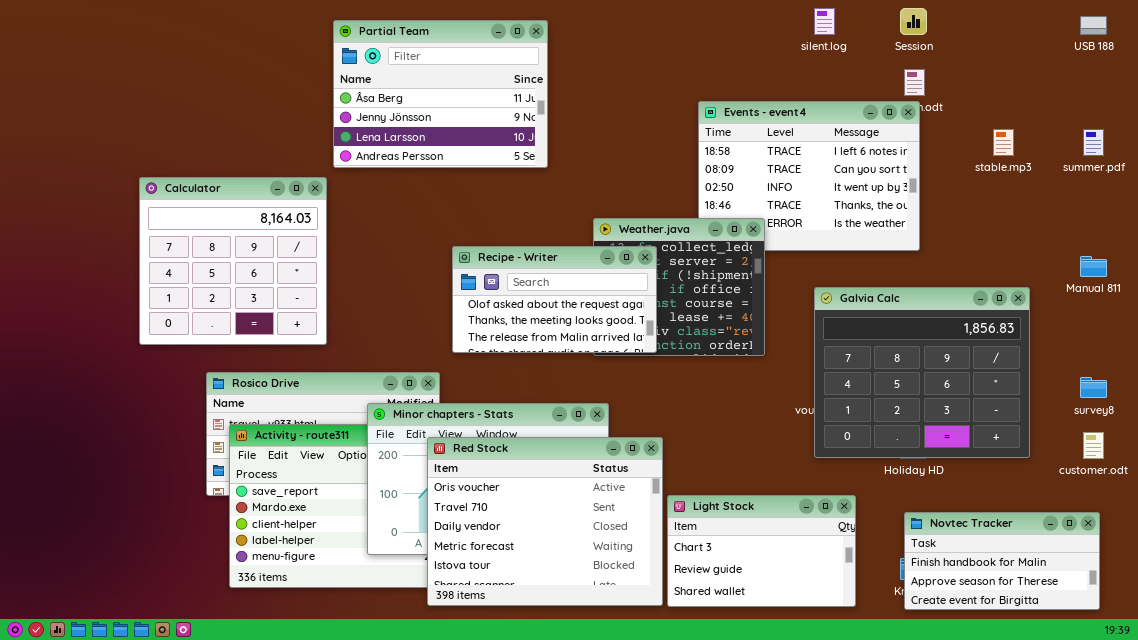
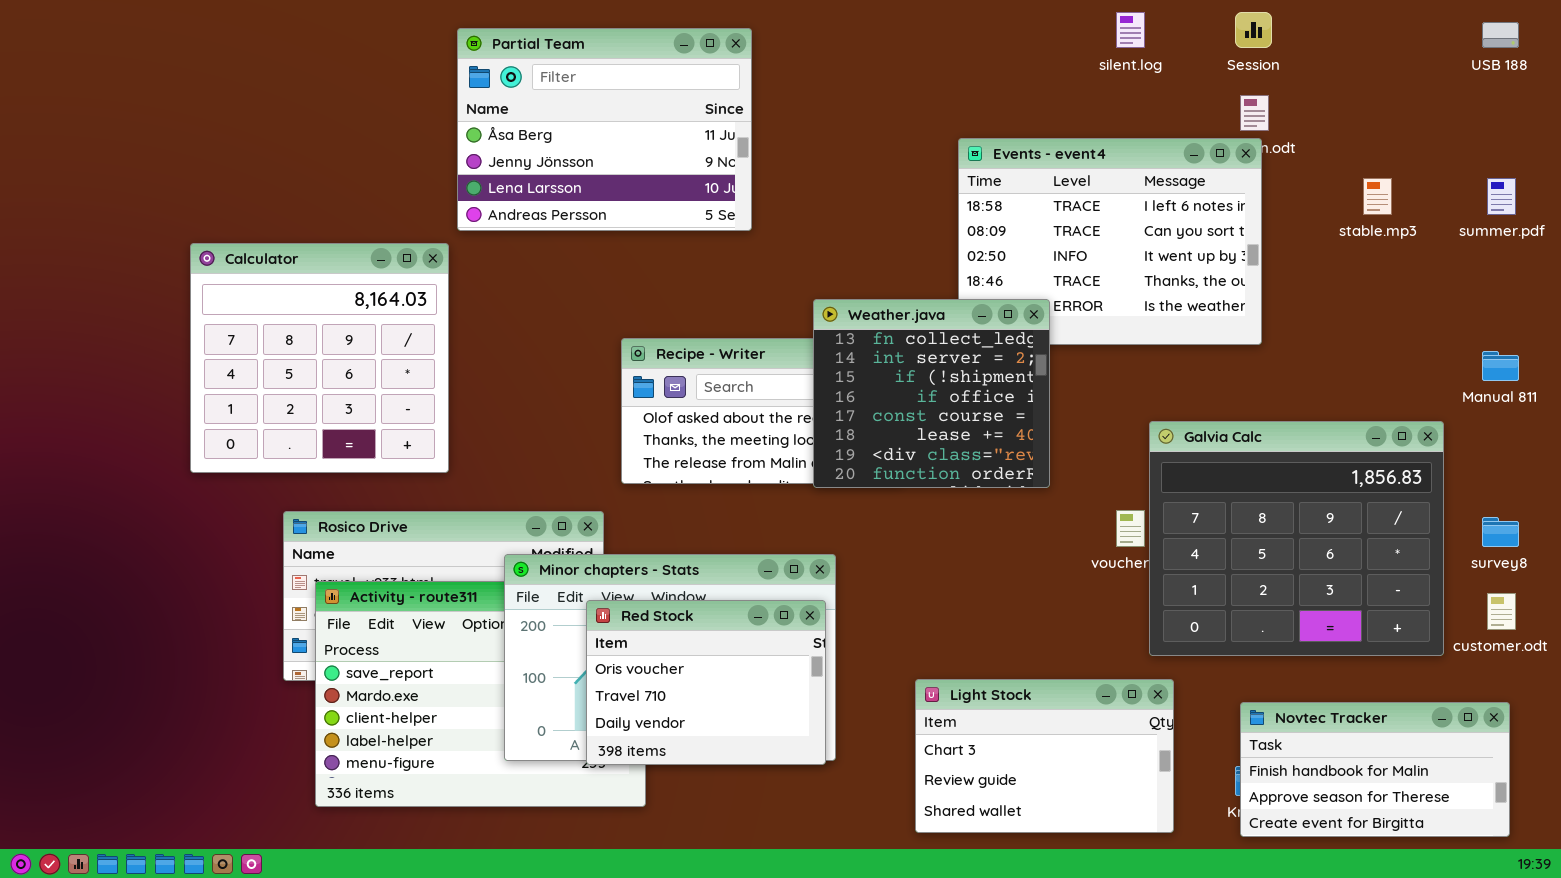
Weather.java: [593,218,765,356] -> [813,299,1050,488], raised
Galvia Calc: [814,287,1030,458] -> [1149,421,1444,656], moved
Red Stock: [427,437,663,606] -> [586,600,826,765], resized

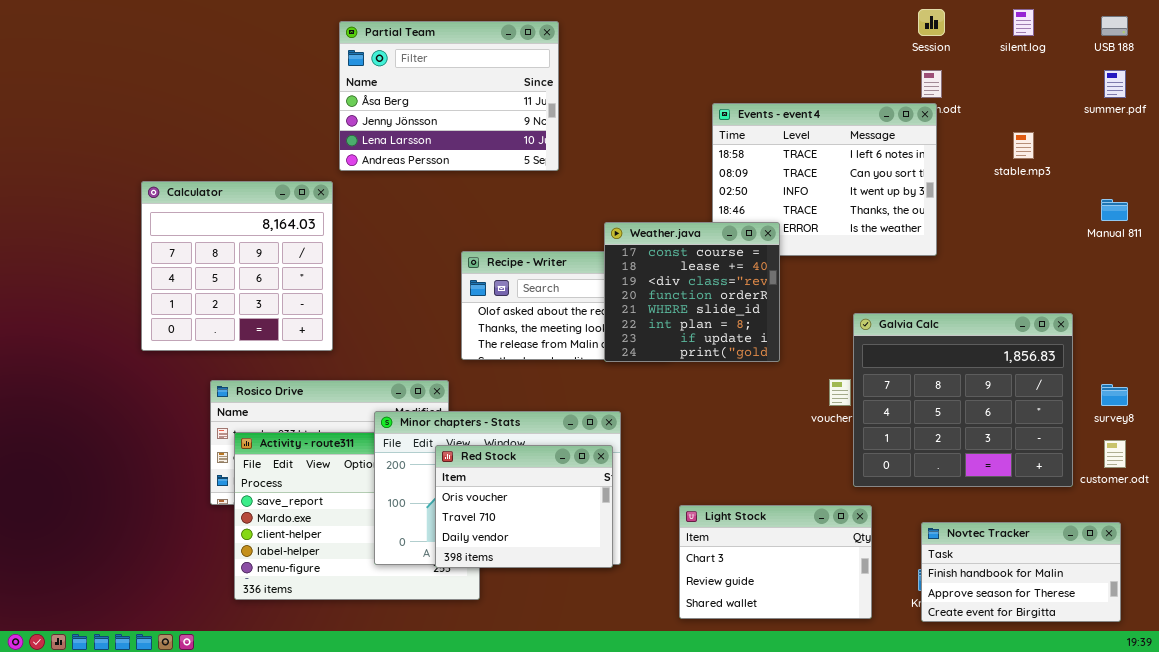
silent.log: [1116,12,1145,48] -> [1013,9,1034,36], moved
summer.pdf: [1487,178,1516,215] -> [1104,70,1126,98], moved
Weather.java: [813,299,1050,488] -> [604,222,780,362], scrolled down 4 rows
Manual 811: [1482,351,1519,381] -> [1101,199,1128,221], moved

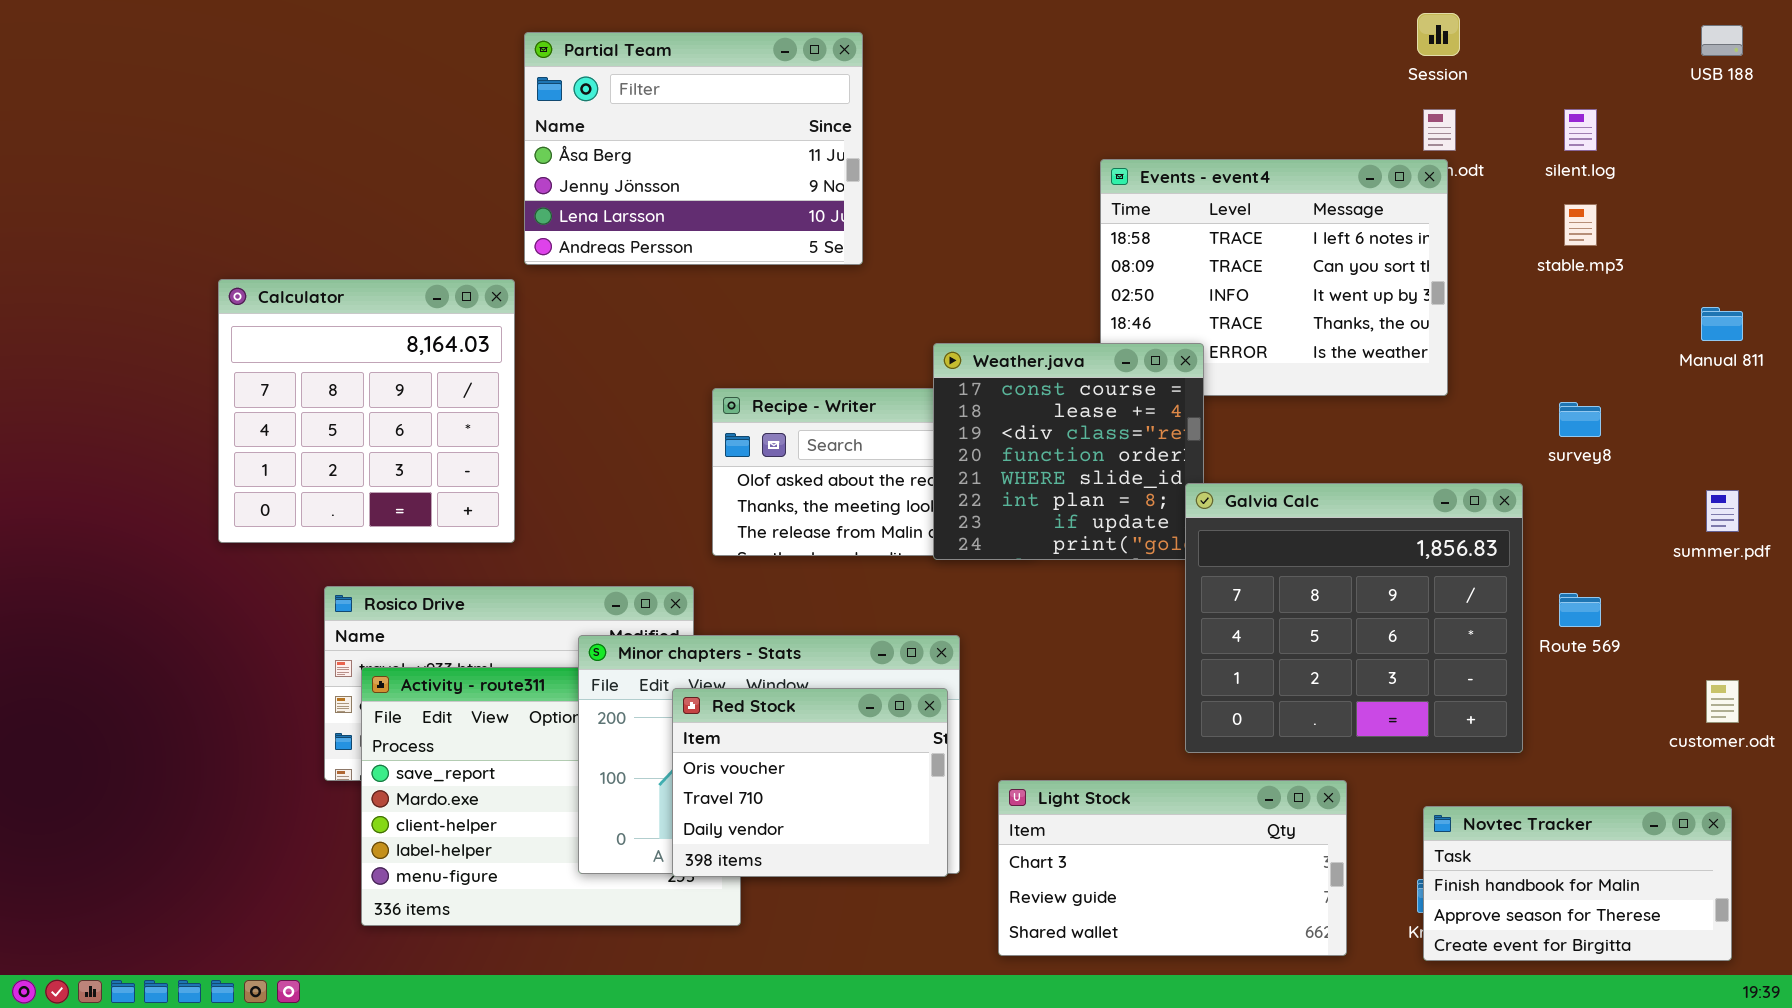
silent.log: [1013,9,1034,36] -> [1564,109,1597,151], moved
summer.pdf: [1104,70,1126,98] -> [1706,490,1739,532], moved
Galvia Calc: [853,313,1073,487] -> [1185,483,1523,753], moved
survey8: [1101,384,1128,406] -> [1559,402,1601,437], moved
Light Stock: [679,505,872,619] -> [998,780,1347,956], resized

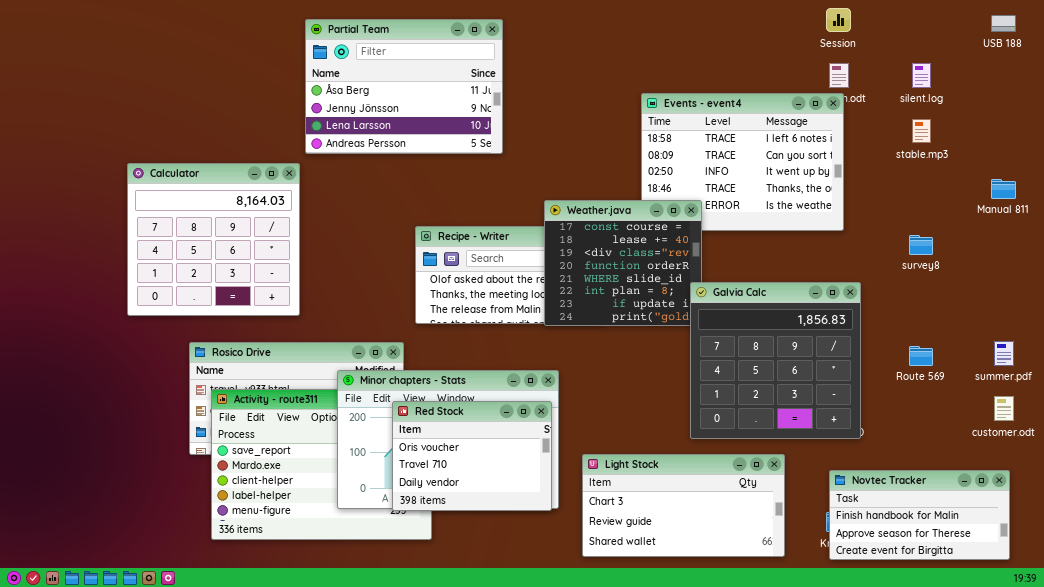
Galvia Calc: [1185,483,1523,753] -> [690,282,861,439], resized
summer.pdf: [1706,490,1739,532] -> [994,341,1014,366], moved

